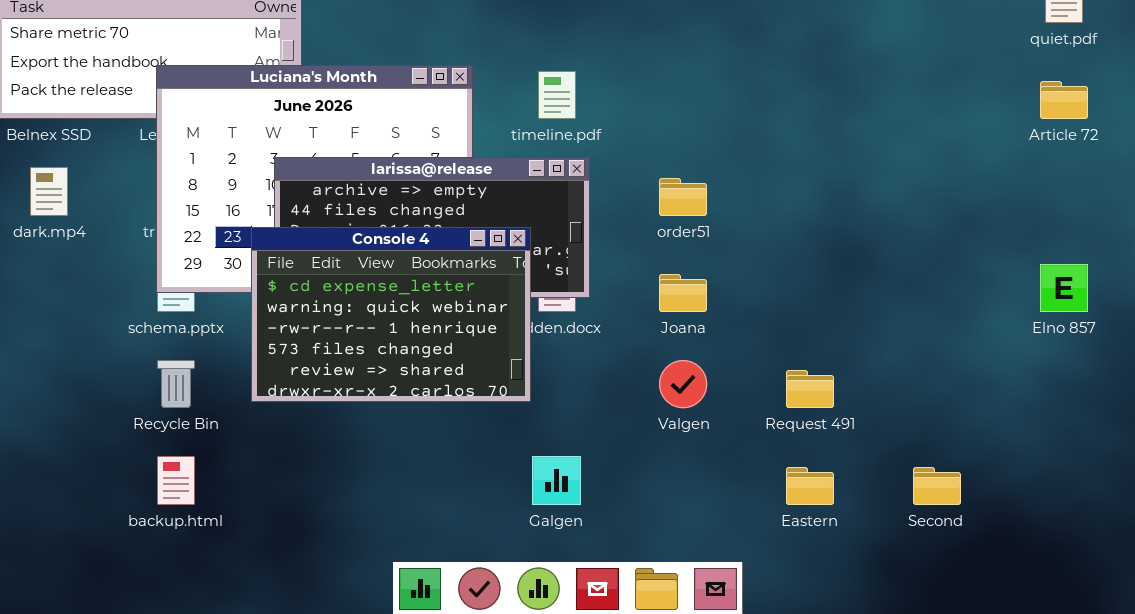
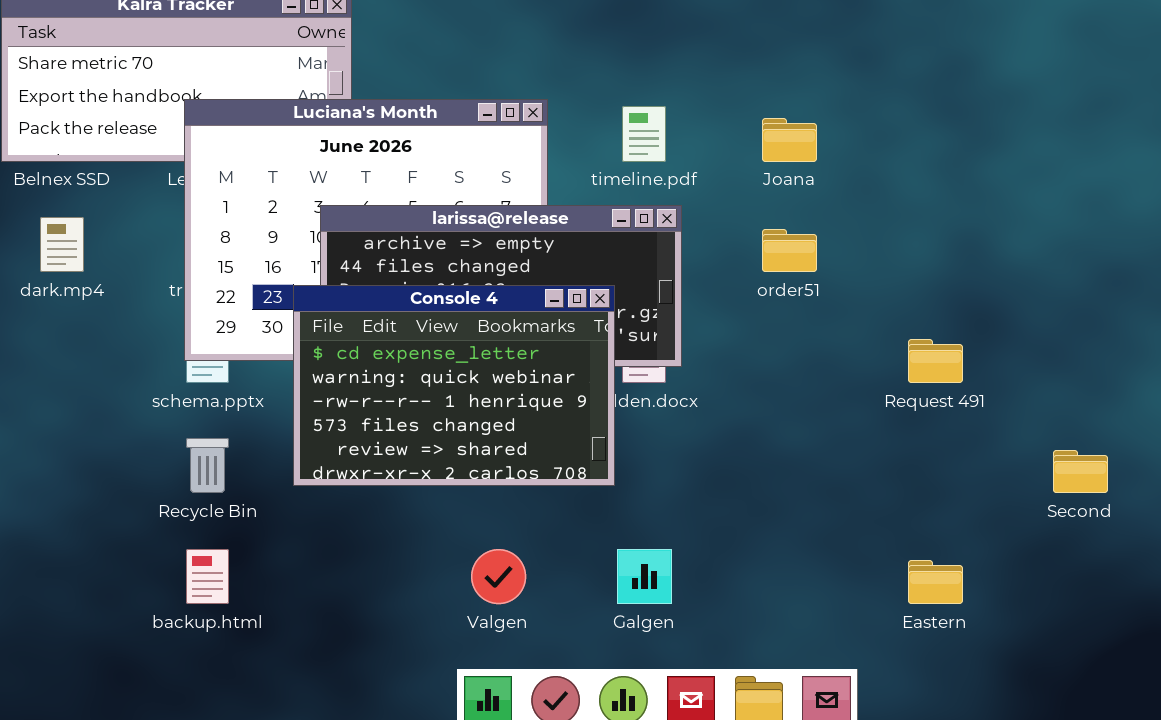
Joana: [659,274,707,312] -> [762,118,817,162], moved
Valgen: [659,360,707,408] -> [471,549,526,604], moved
Request 491: [786,370,834,408] -> [908,339,963,383], moved
Second: [913,467,961,505] -> [1053,450,1108,493], moved

